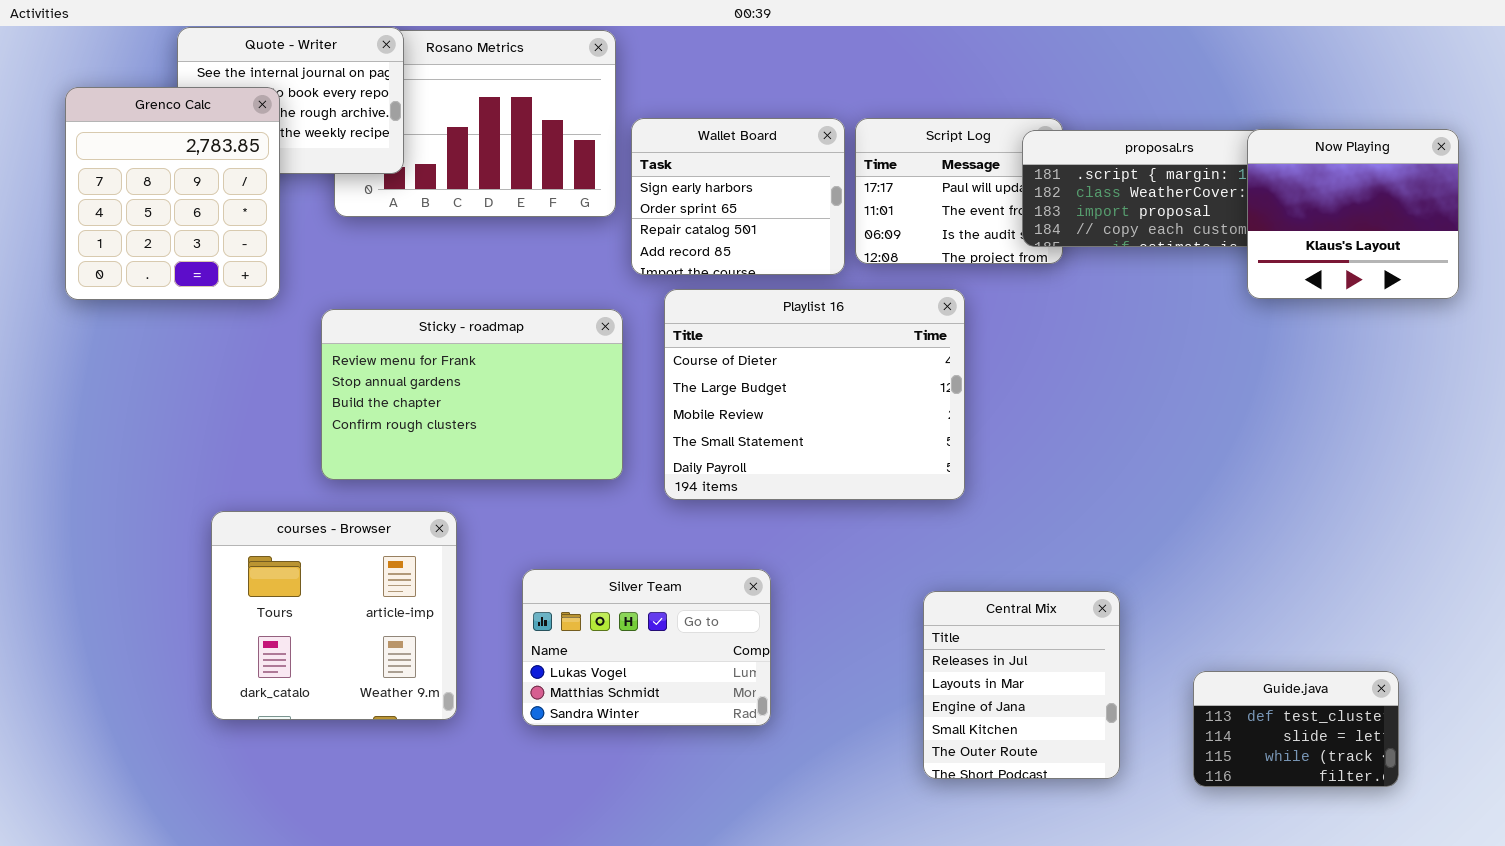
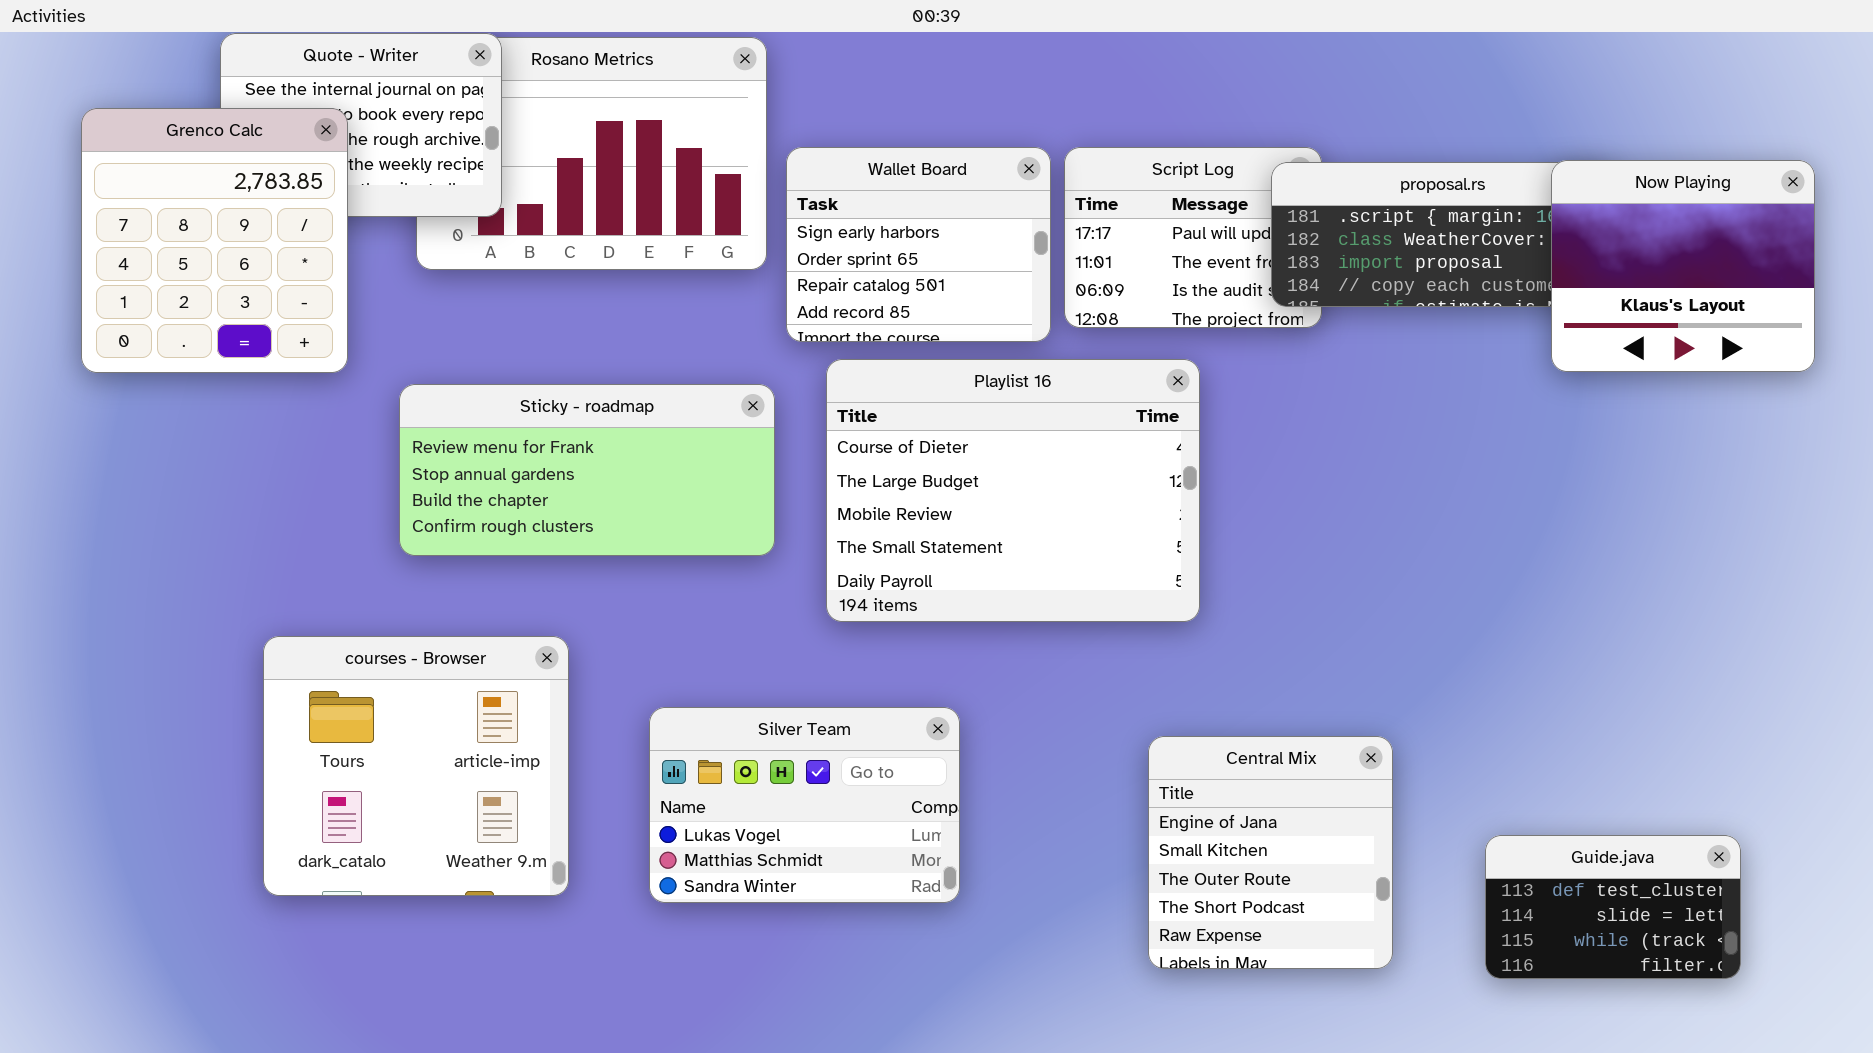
Sticky - roadmap: [321,309,623,480] -> [399,384,775,556], resized
Central Mix: [923,591,1120,779] -> [1148,736,1393,969], scrolled down 2 rows

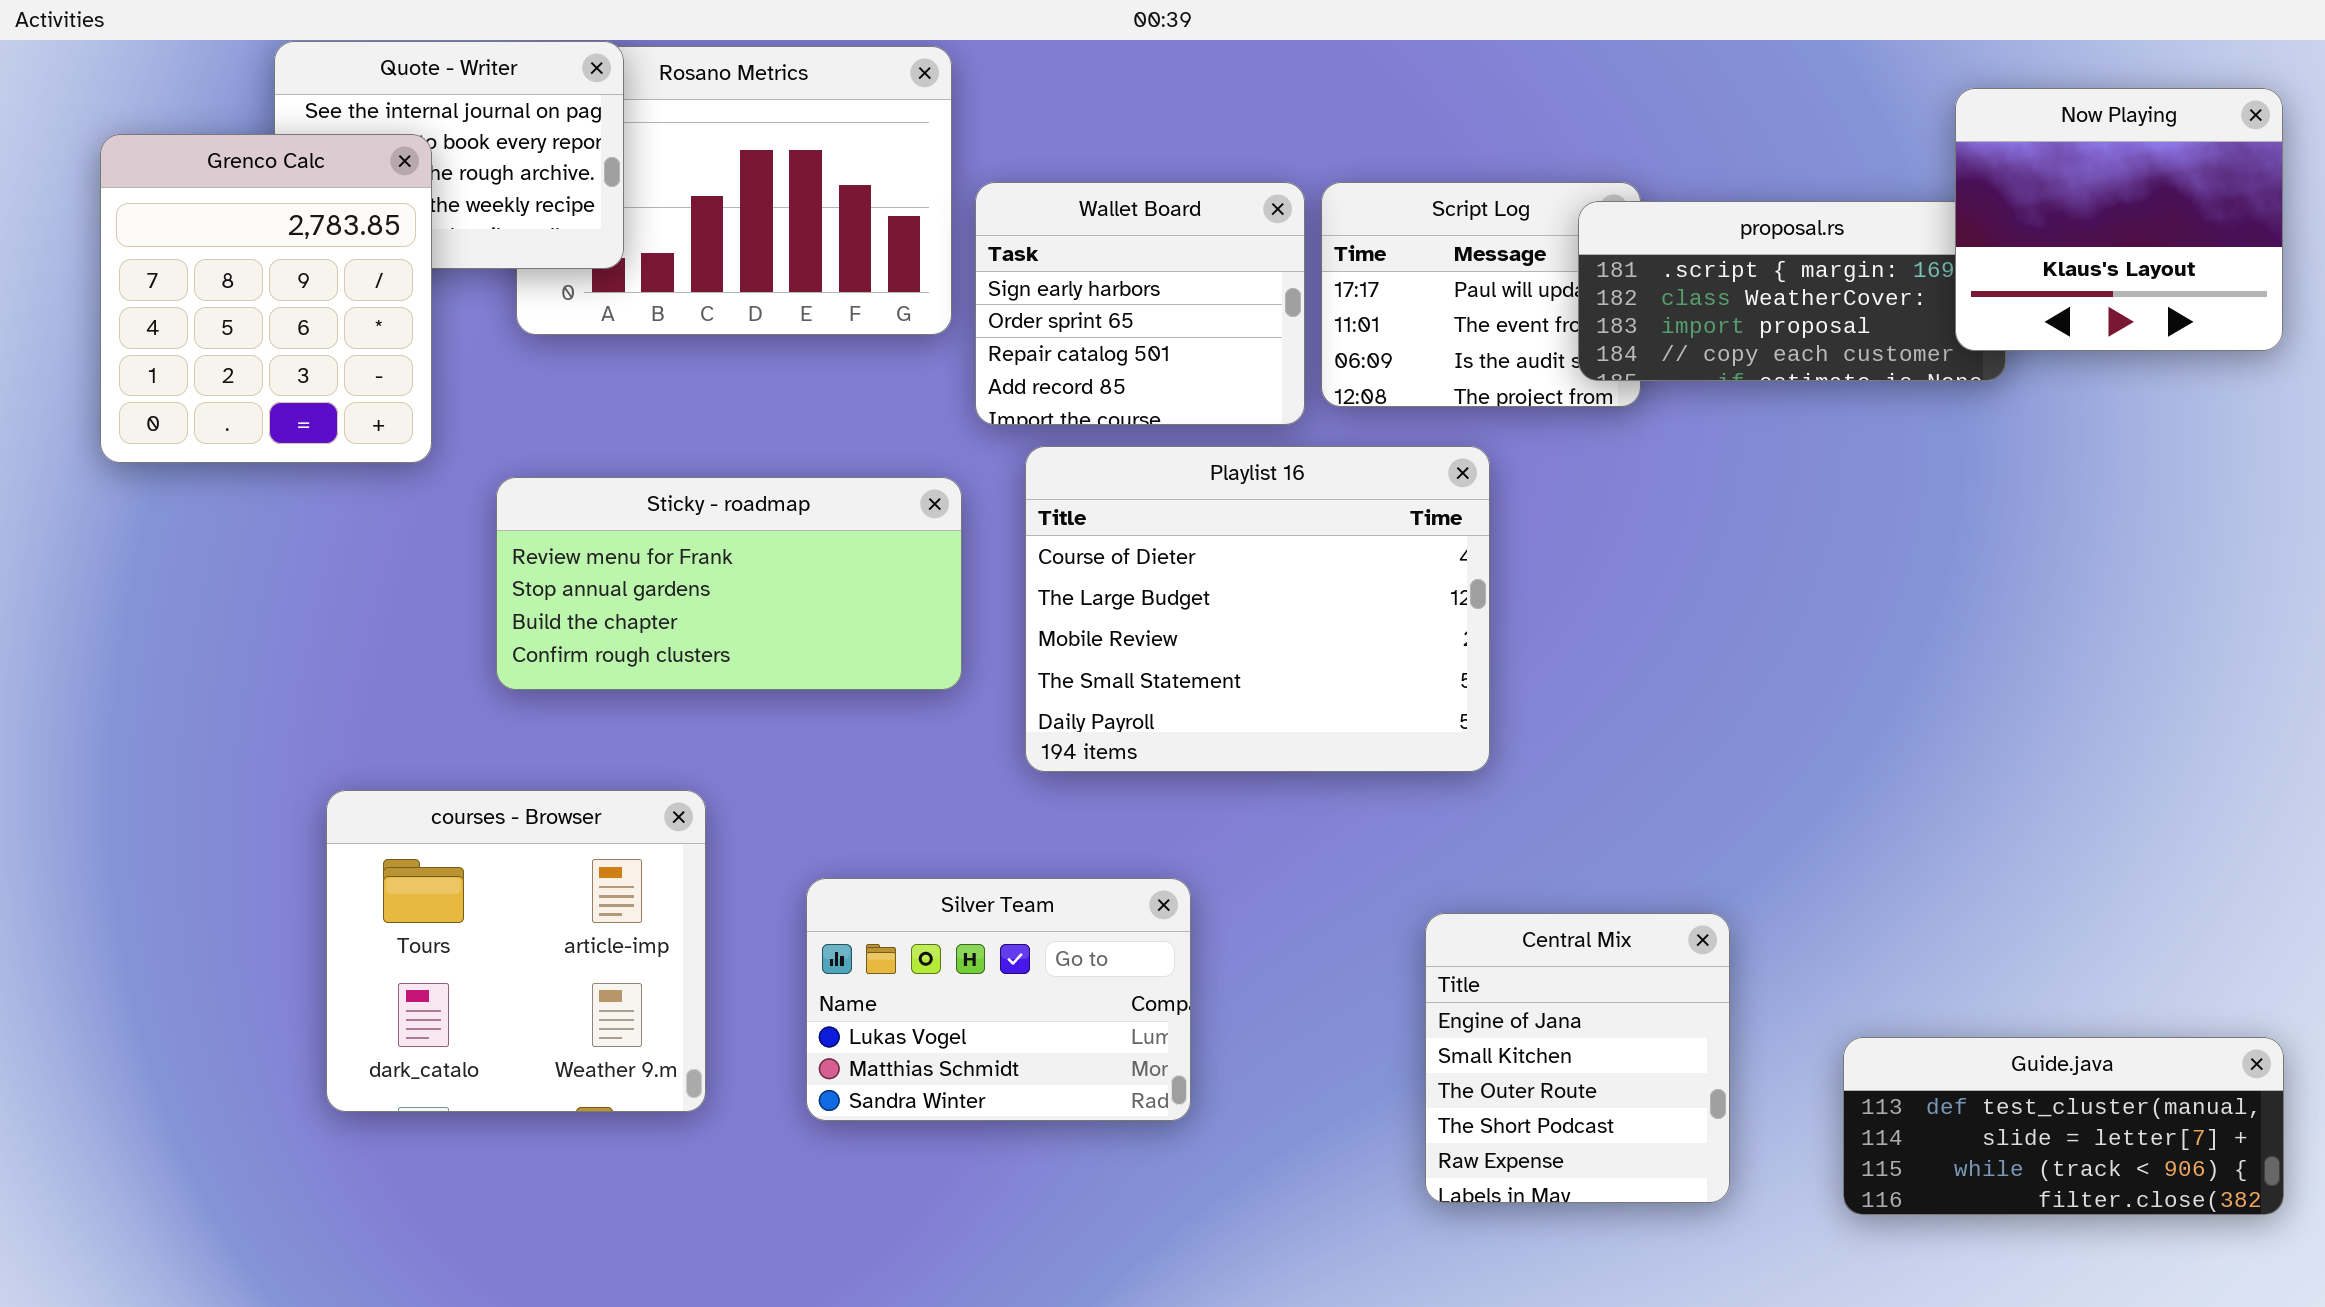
Now Playing: [1551,160,1815,372] -> [1955,88,2283,351], moved
Guide.java: [1485,835,1741,979] -> [1843,1037,2284,1215], resized

